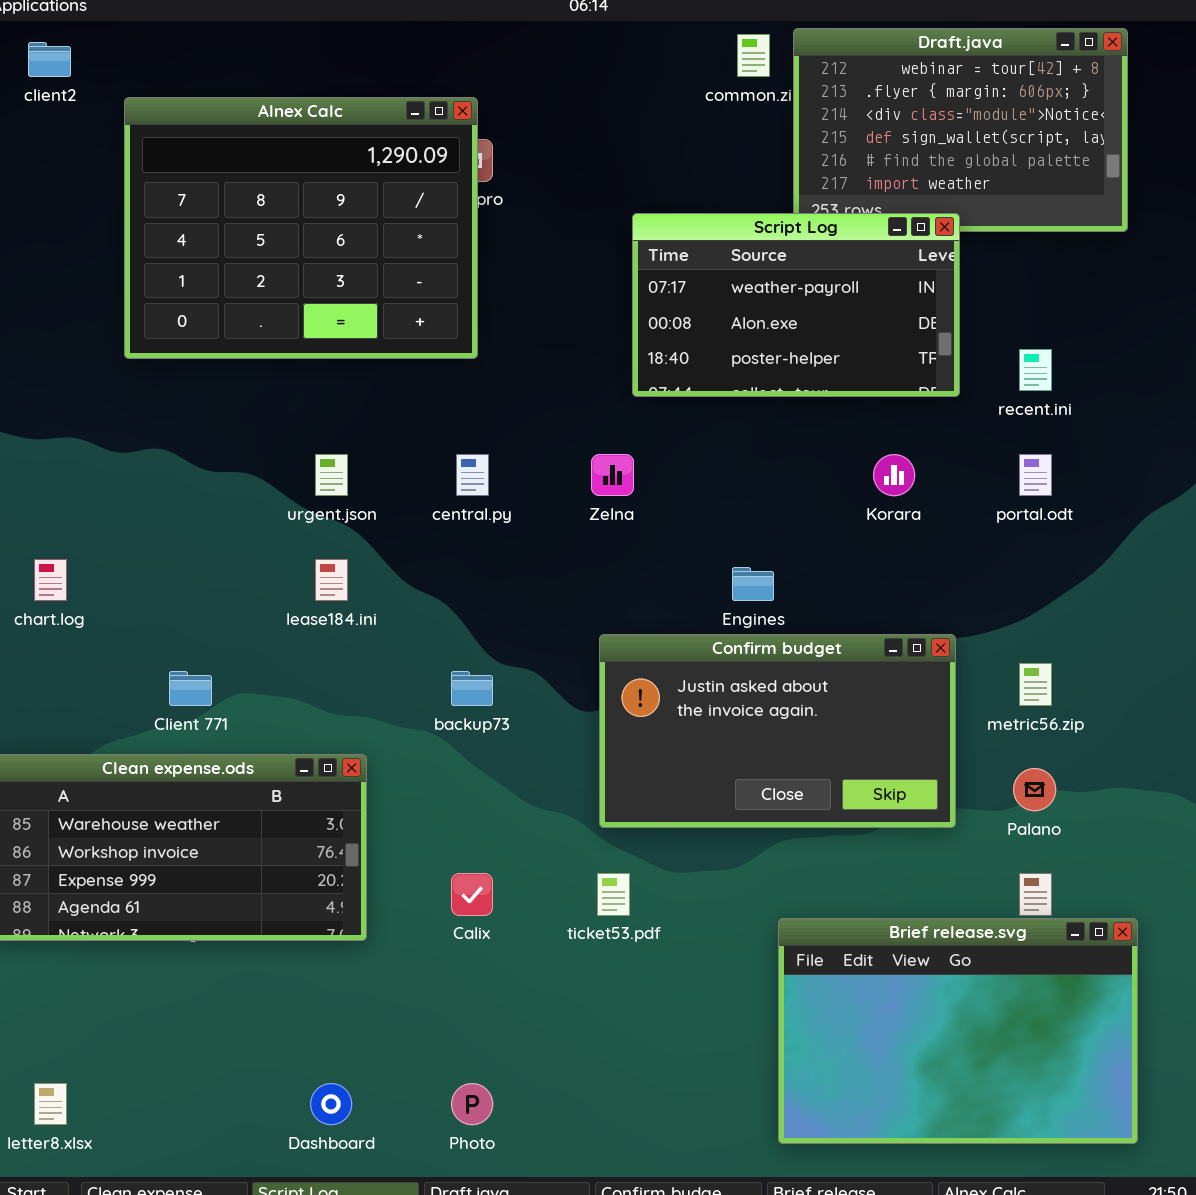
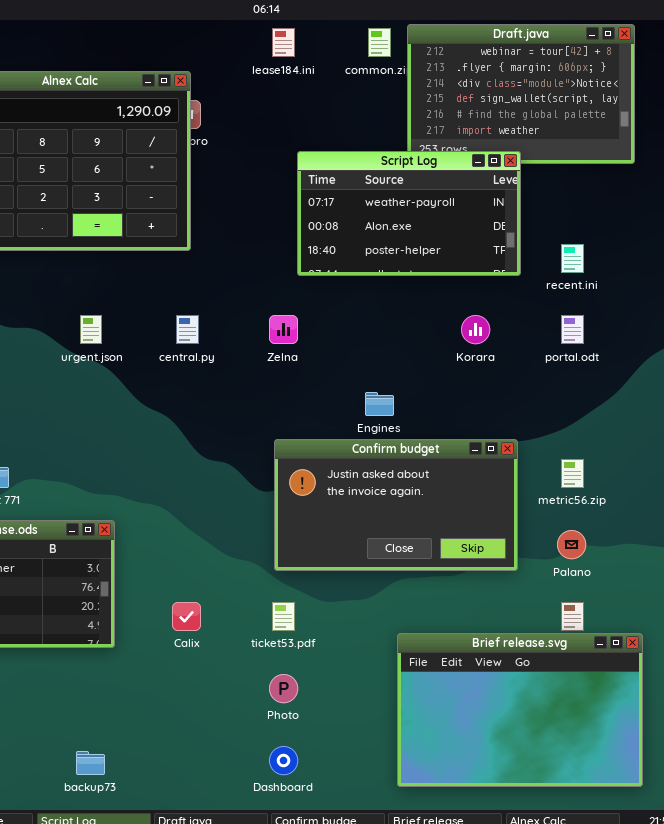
lease184.ini: [315,559,348,601] -> [272,28,295,57], moved
backup73: [451,671,493,706] -> [76,751,105,775], moved
Dashboard: [310,1083,352,1125] -> [269,746,298,775], moved
Photo: [451,1083,493,1125] -> [269,674,298,703], moved

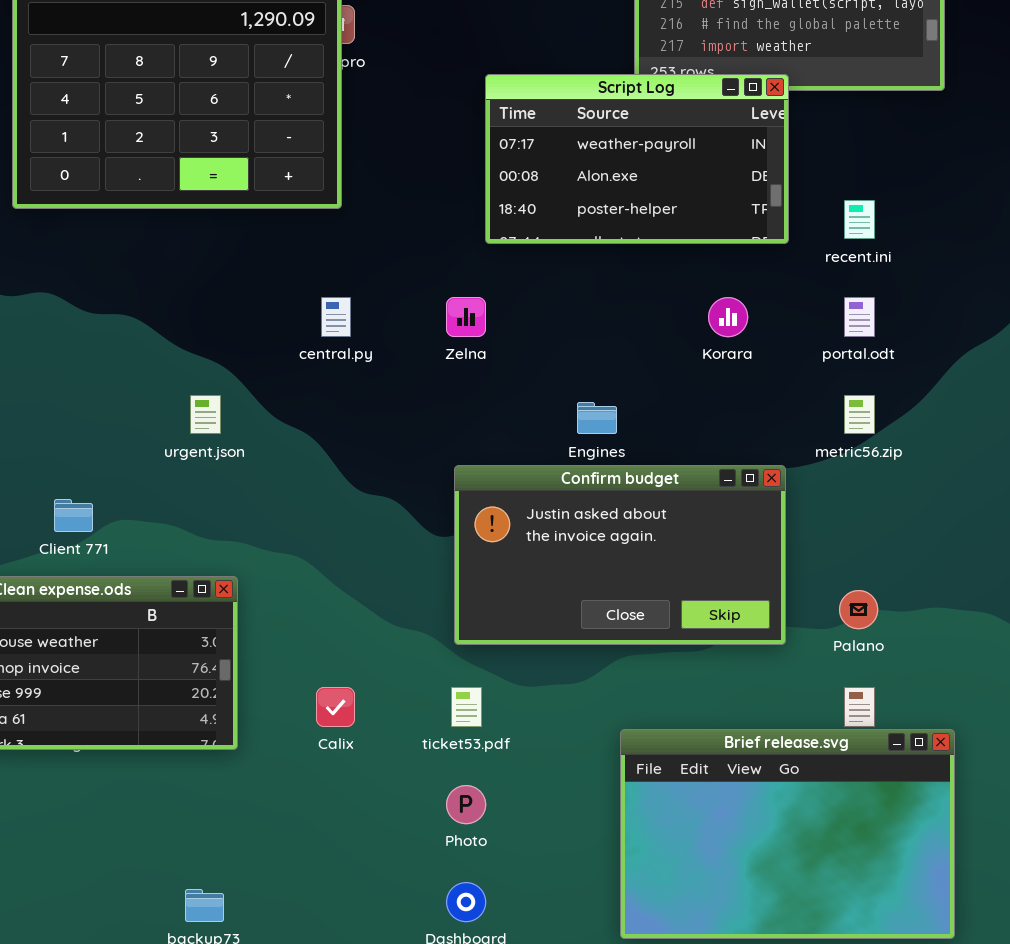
urgent.json: [80,315,102,344] -> [190,395,221,434], moved
metric56.zip: [561,459,584,488] -> [844,395,875,434], moved

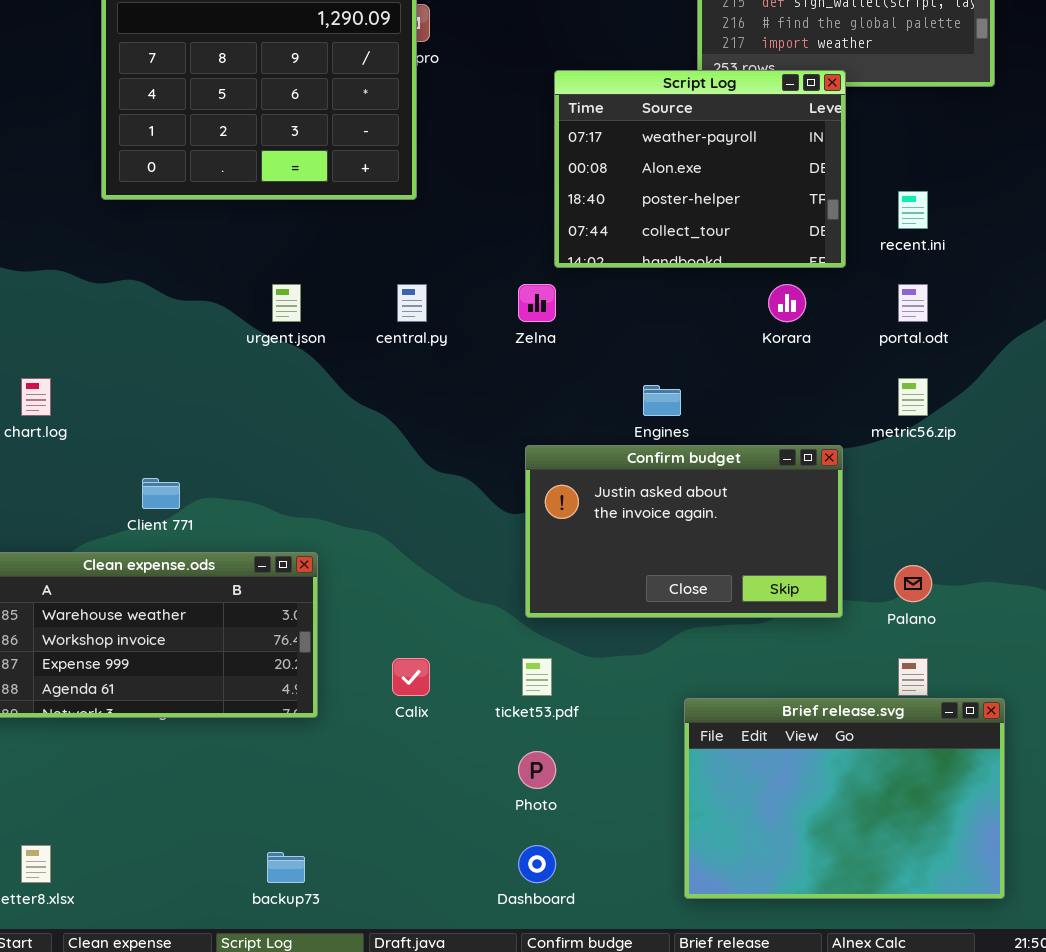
Script Log: [485,74,789,244] -> [554,70,846,268], resized
urgent.json: [190,395,221,434] -> [272,284,301,322], moved

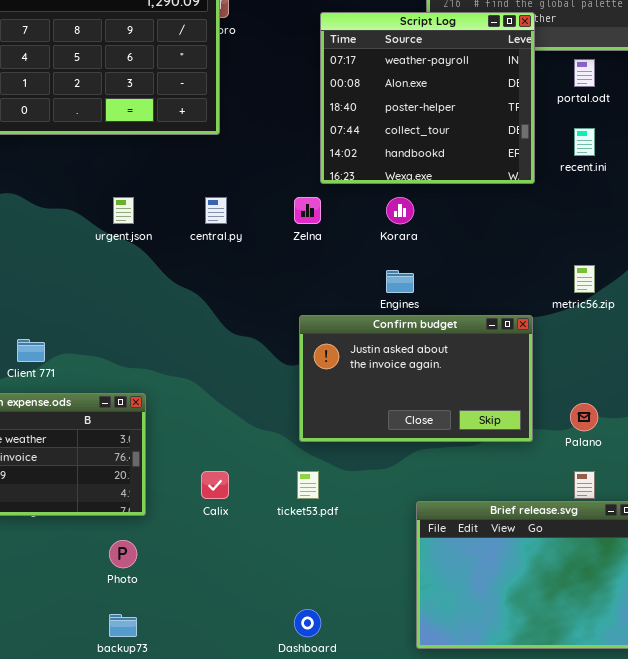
Script Log: [554,70,846,268] -> [320,12,535,184], resized
Korara: [768,284,806,322] -> [386,197,414,224], moved
portal.odt: [898,284,928,322] -> [574,59,595,87], moved
Photo: [518,751,556,789] -> [109,540,137,568], moved

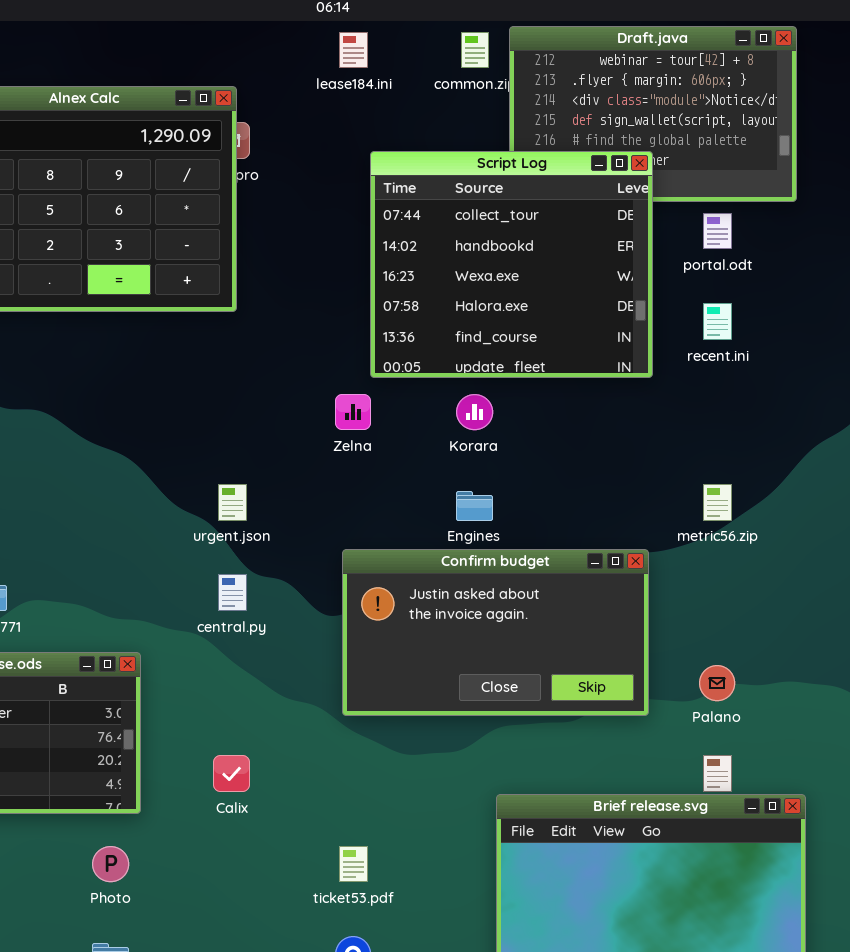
Script Log: [320,12,535,184] -> [370,151,653,378], scrolled down 3 rows
urgent.json: [113,197,134,224] -> [218,484,247,521], moved
central.py: [205,197,227,224] -> [218,574,247,611], moved
ticket53.pdf: [297,471,319,499] -> [339,846,368,882], moved

